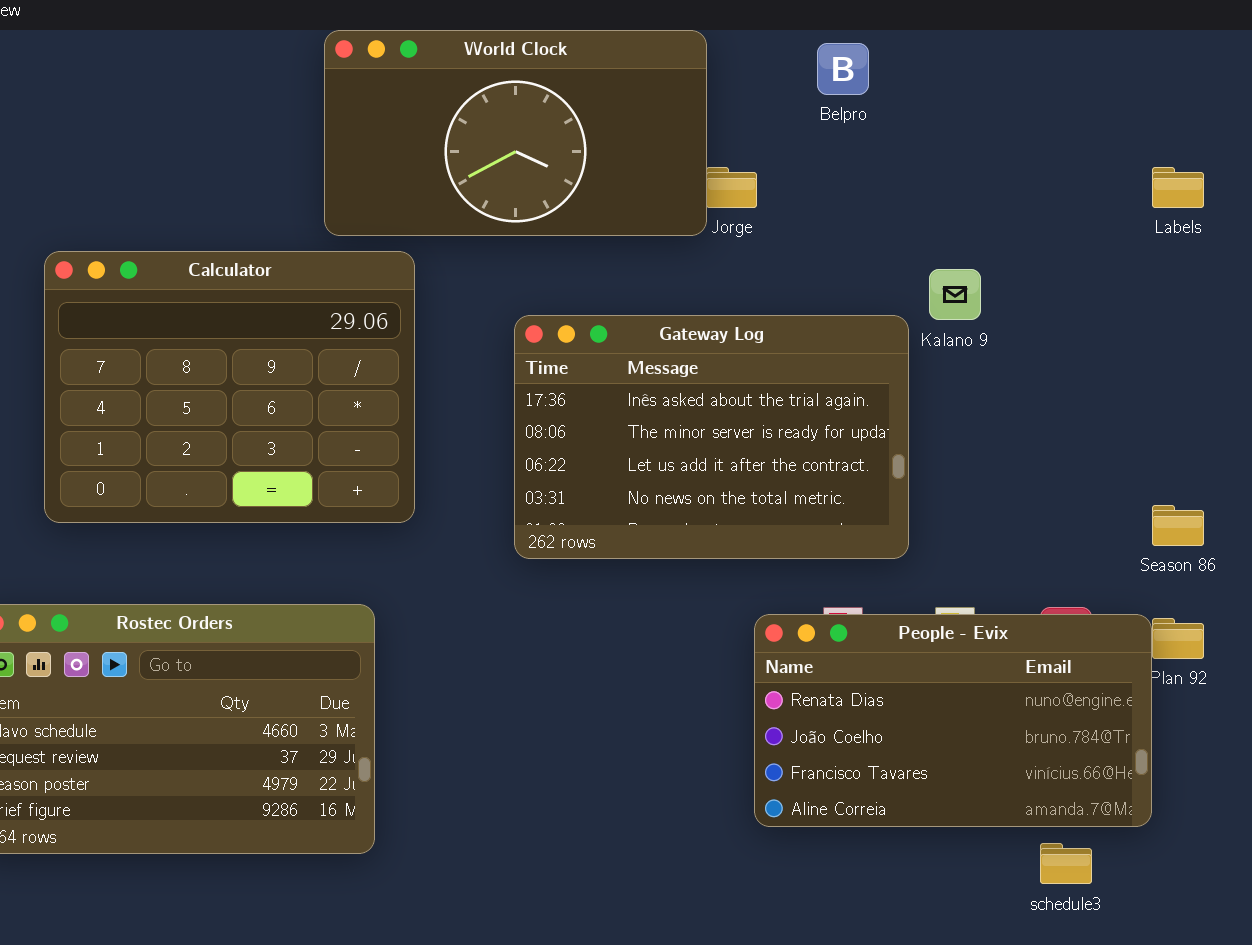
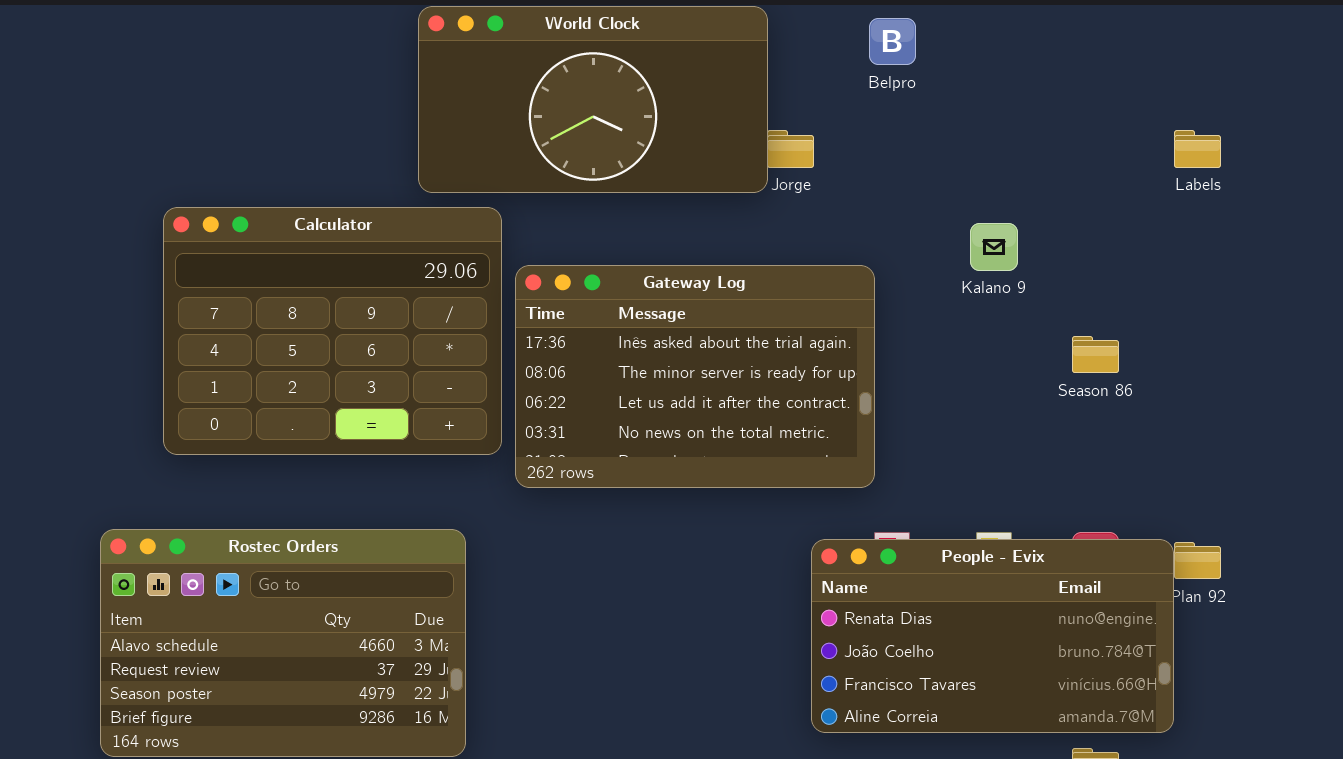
Gateway Log: [514,315,909,559] -> [515,265,875,488], moved
Season 86: [1152,505,1204,546] -> [1072,336,1119,373], moved

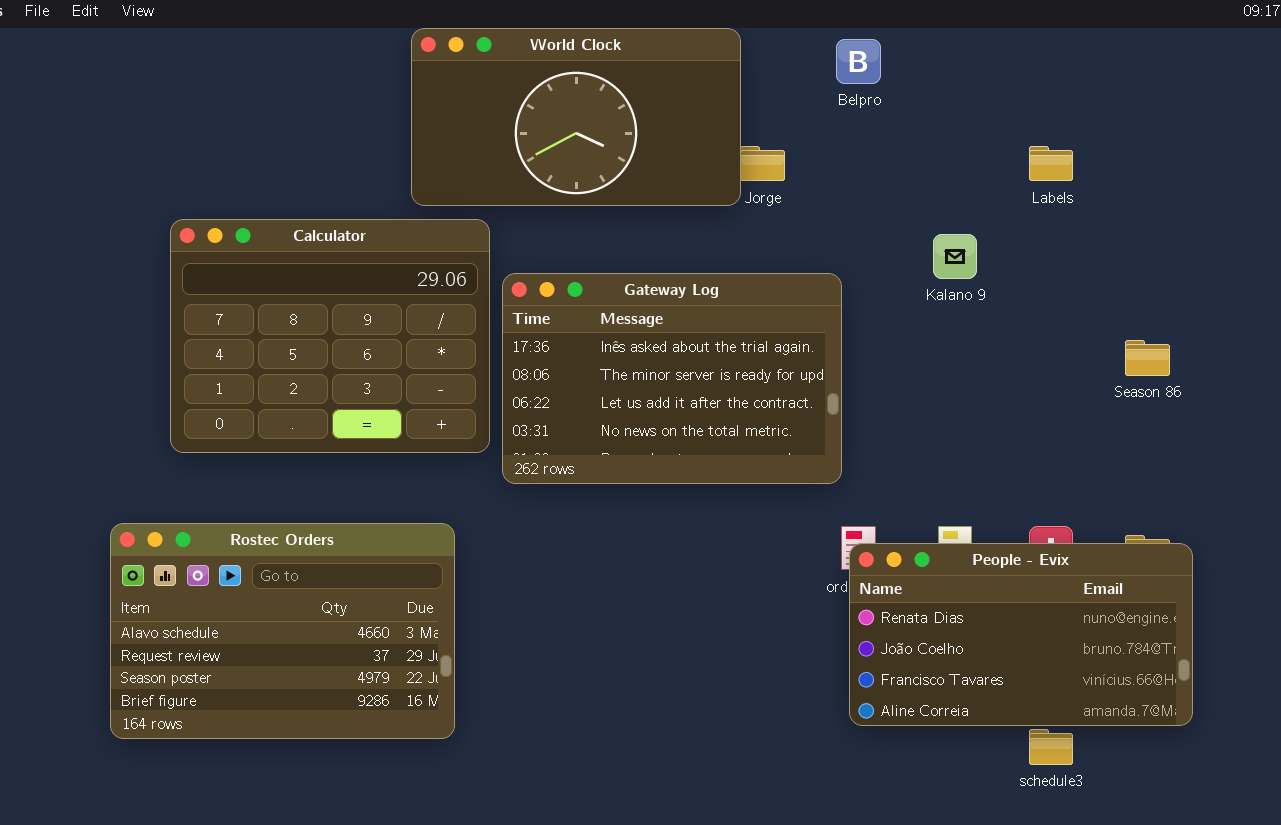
Labels: [1174,130,1221,168] -> [1029,146,1073,181], moved
Season 86: [1072,336,1119,373] -> [1125,340,1170,376], moved
People - Evix: [811,539,1174,733] -> [849,543,1193,726], moved

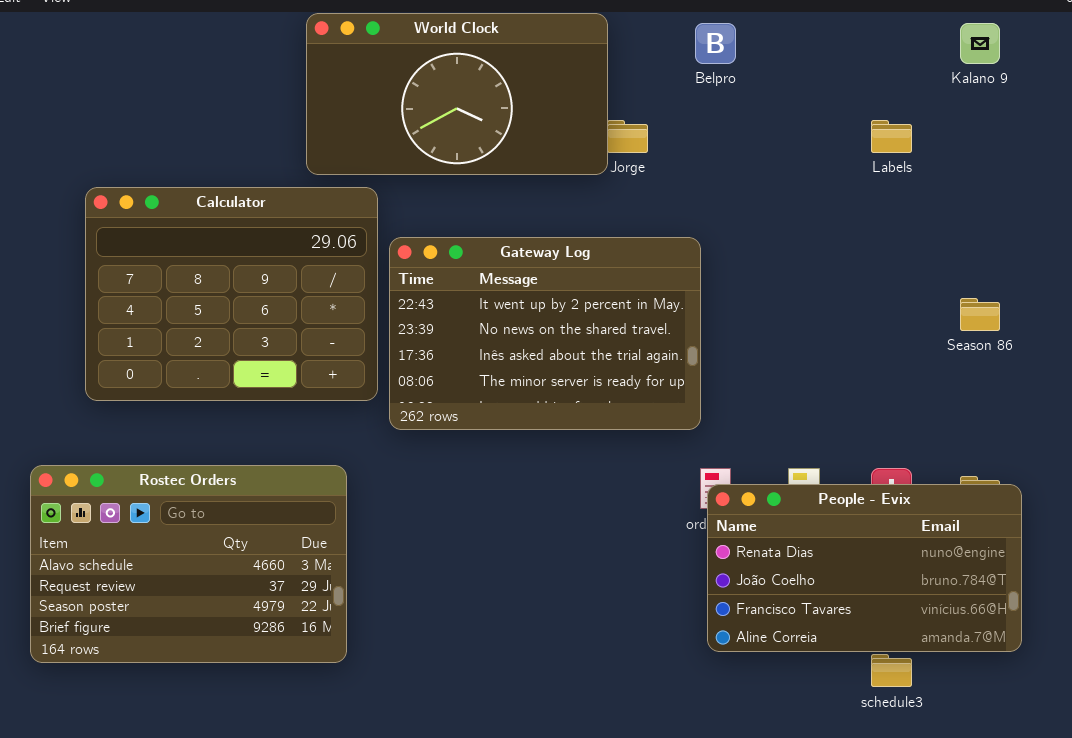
Kalano 9: [933,234,977,279] -> [960,23,1000,64], moved
Gateway Log: [502,273,842,484] -> [389,237,701,430], scrolled up 2 rows

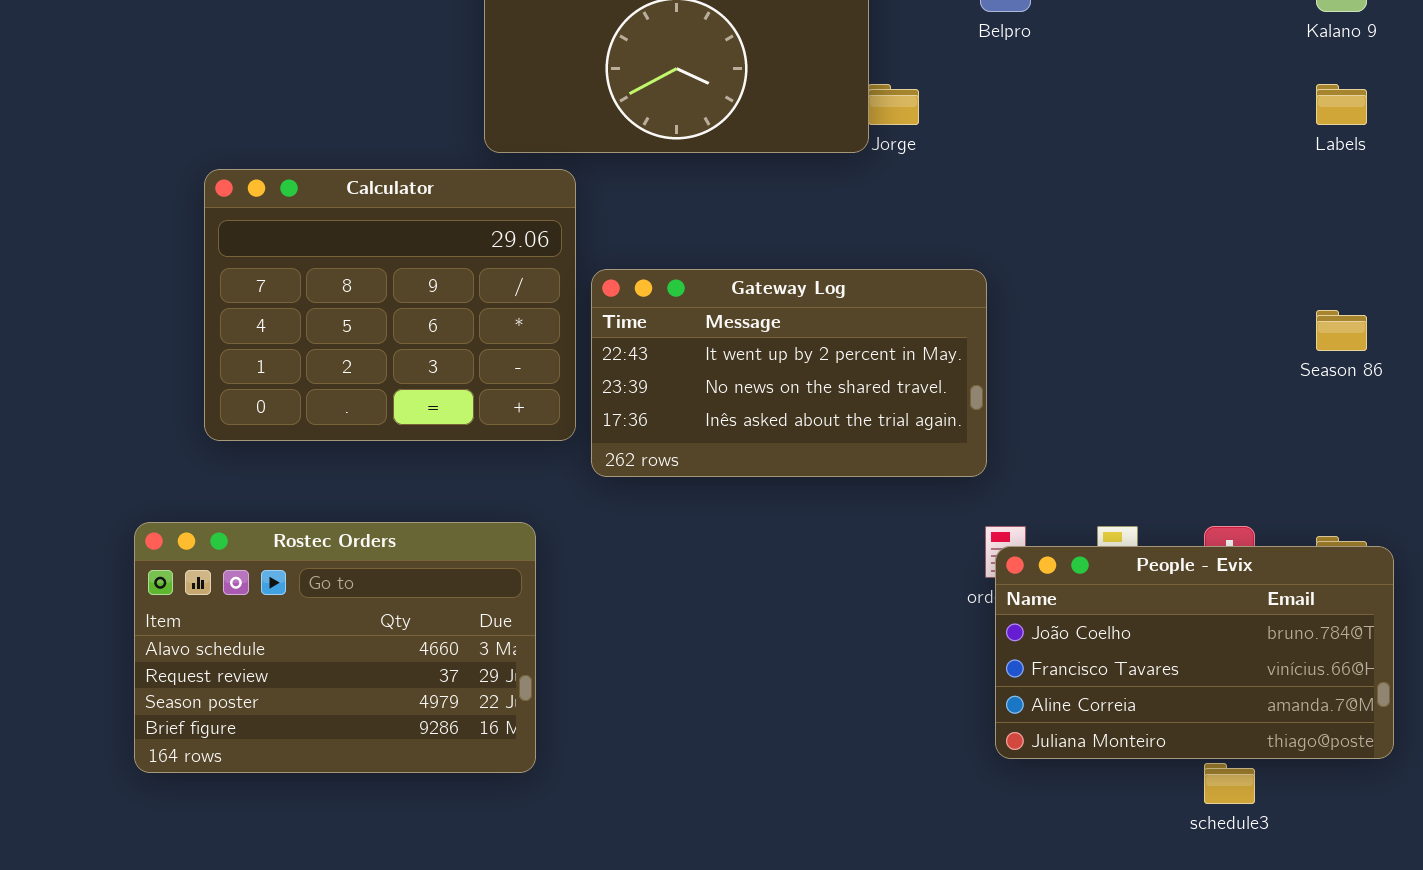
Labels: [871,120,912,153] -> [1316,84,1367,125], moved
Gateway Log: [389,237,701,430] -> [591,269,987,477], resized
People - Evix: [707,484,1022,652] -> [995,546,1394,759], scrolled down 1 row

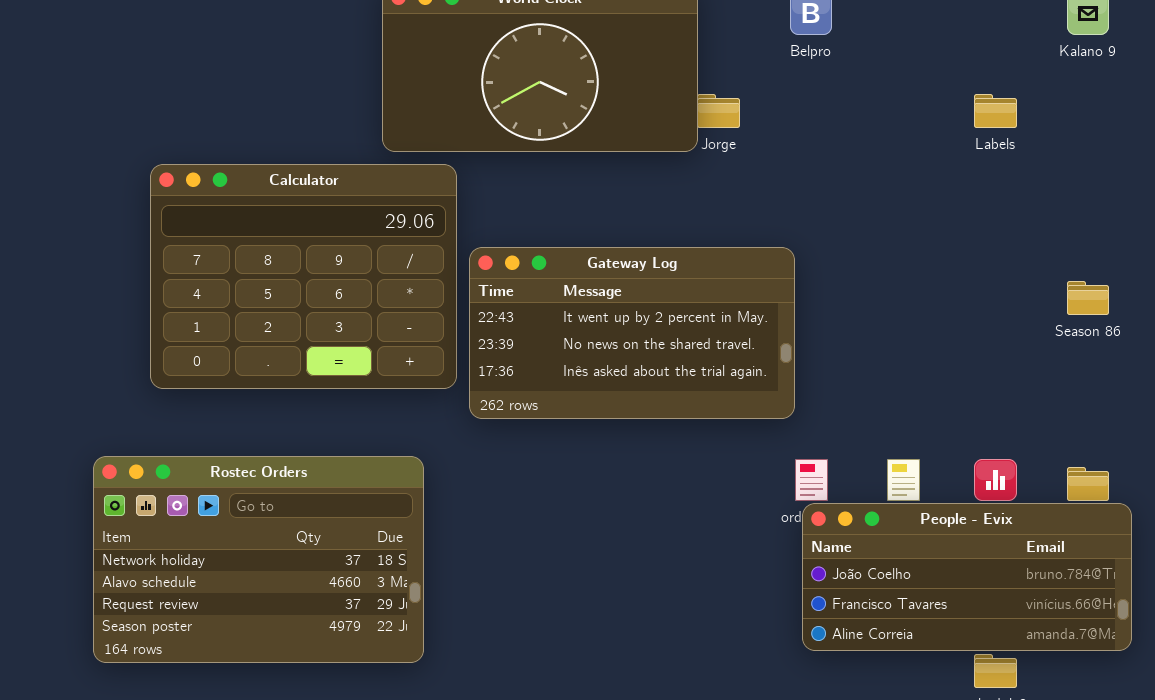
Labels: [1316,84,1367,125] -> [974,94,1017,128], moved
Rostec Orders: [134,522,536,773] -> [93,456,424,663], scrolled up 1 row
People - Evix: [995,546,1394,759] -> [802,503,1132,651], resized

